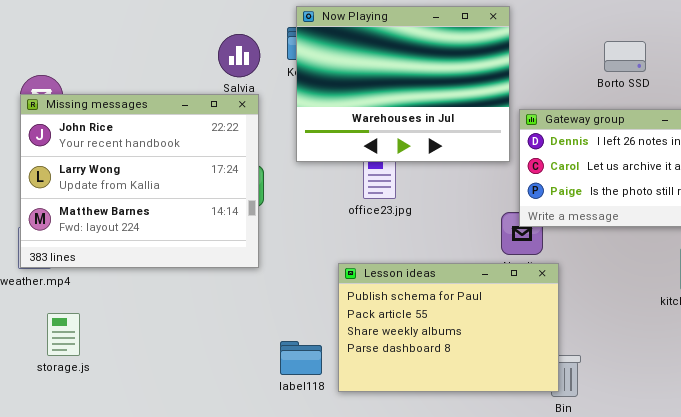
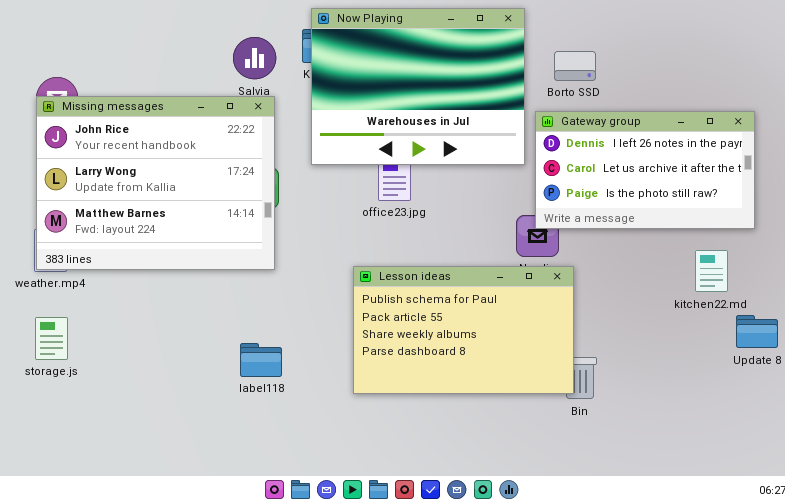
Borto SSD: [604,41,646,72] -> [554,51,596,81], moved
storage.js: [47,313,80,356] -> [35,317,68,360], moved
label118: [280,341,322,375] -> [240,343,282,377], moved

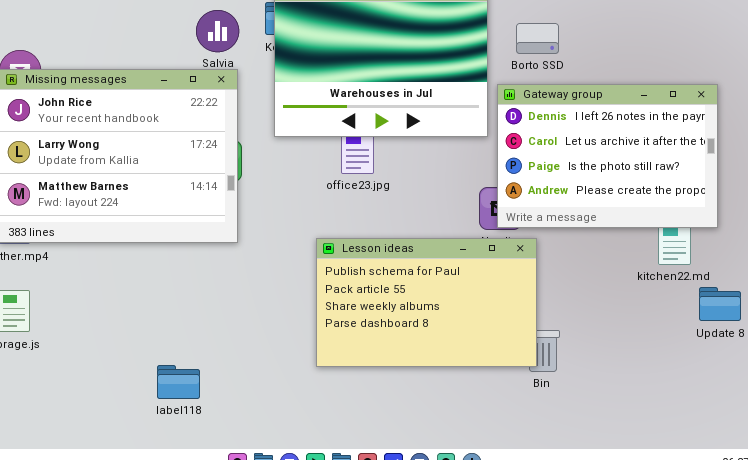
Gateway group: [535,111,755,229] -> [497,84,718,228], resized
label118: [240,343,282,377] -> [157,365,200,399], moved

